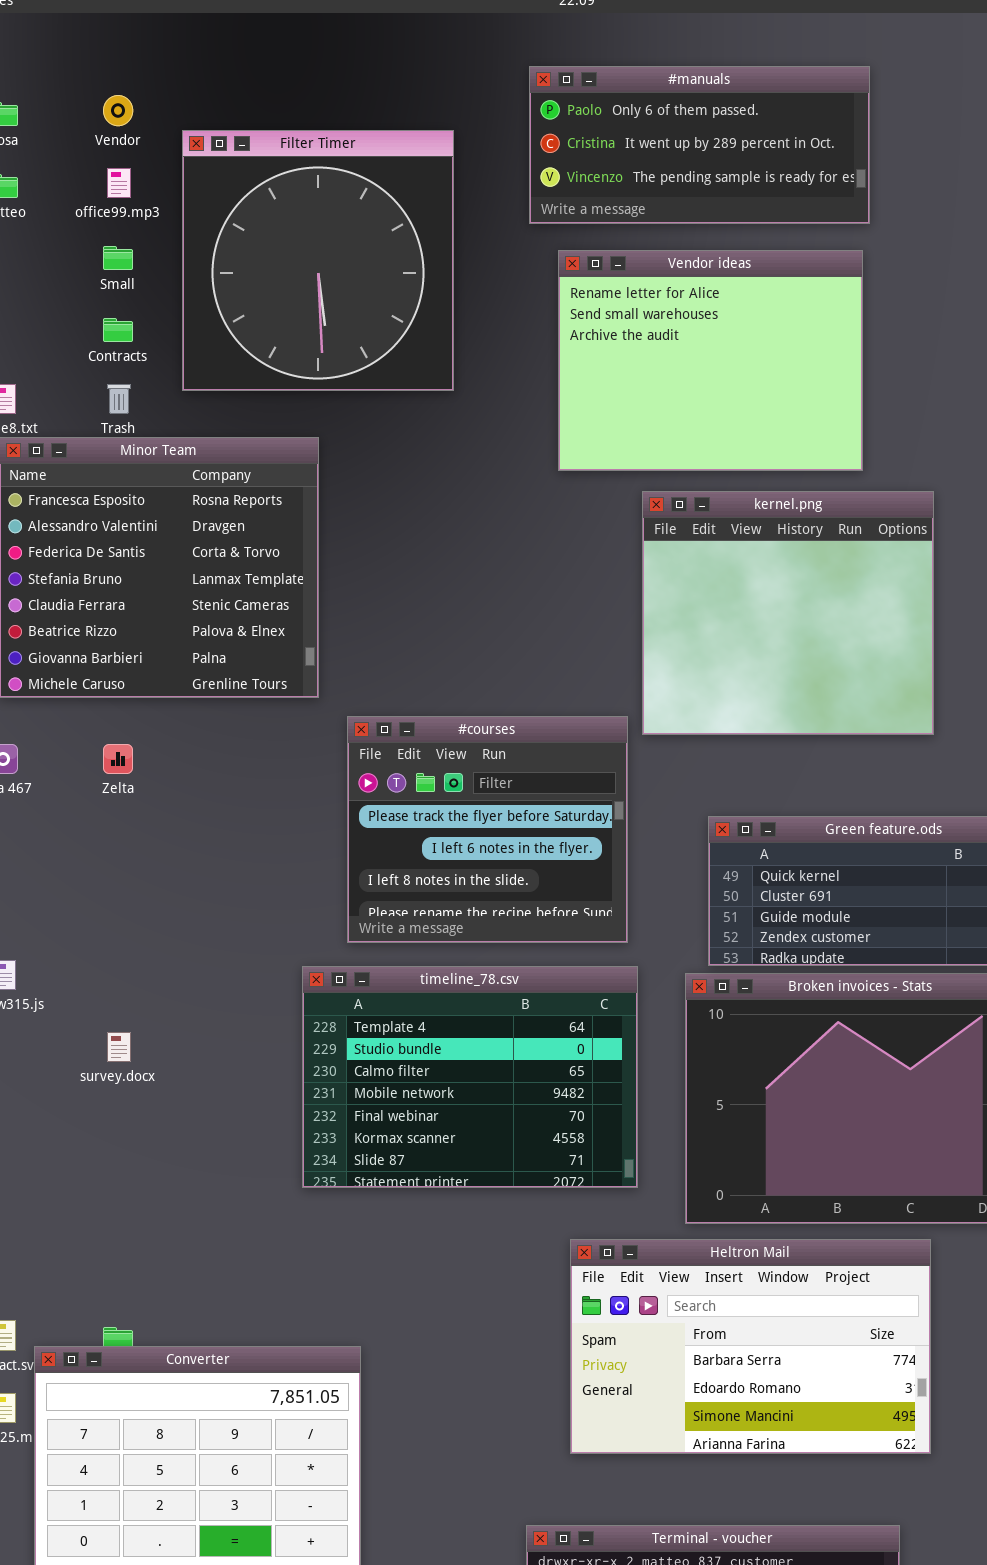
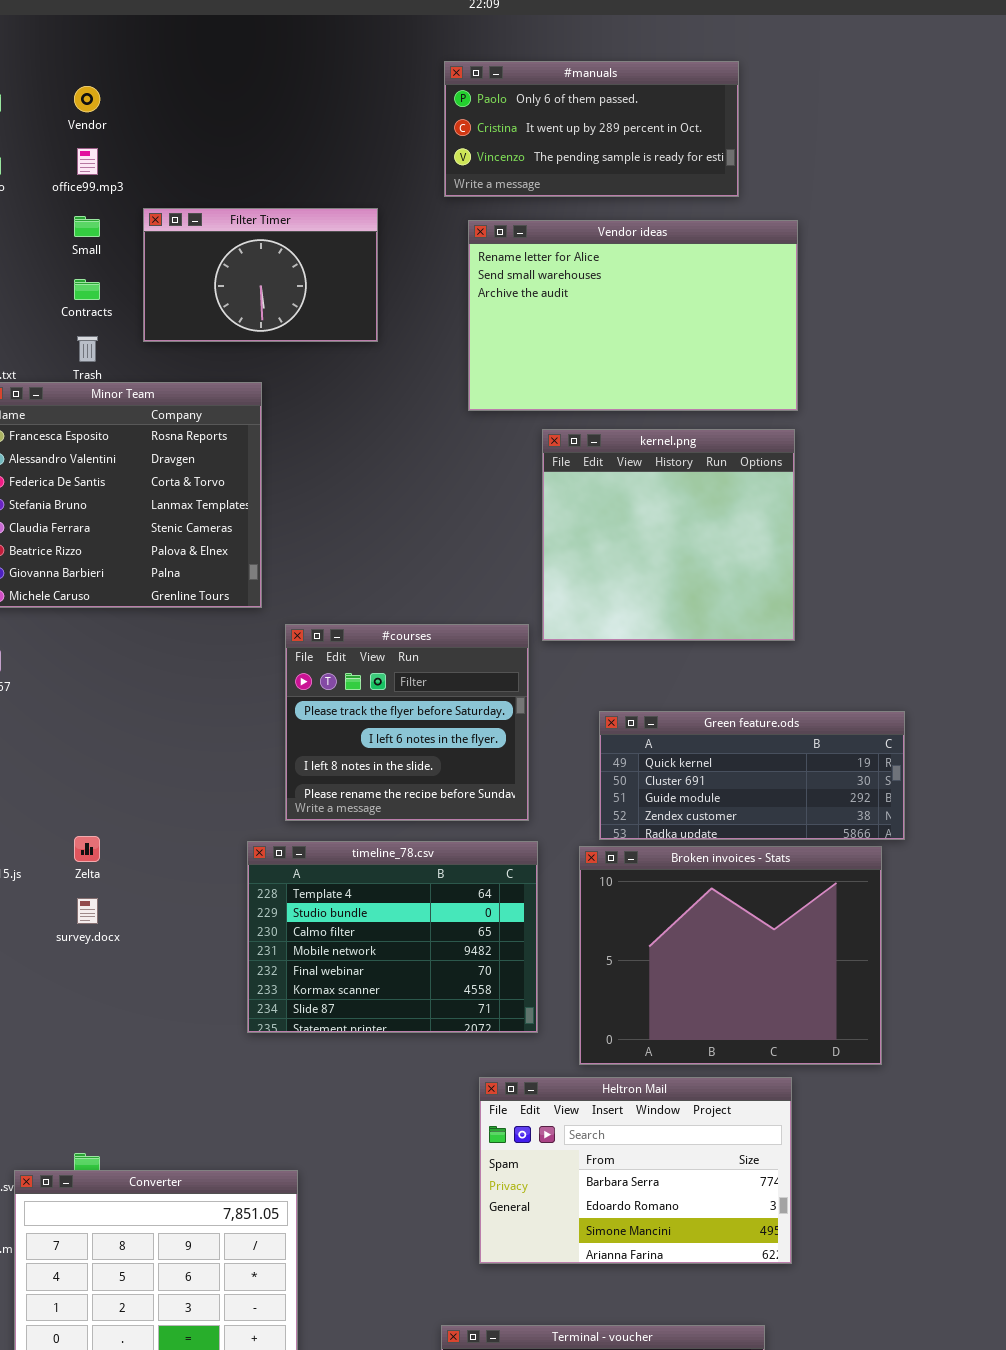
Filter Timer: [182,130,454,391] -> [143,208,378,342], resized
Vendor ideas: [558,250,863,471] -> [468,220,798,411], resized
Zelta: [103,744,133,774] -> [74,836,100,862], moved

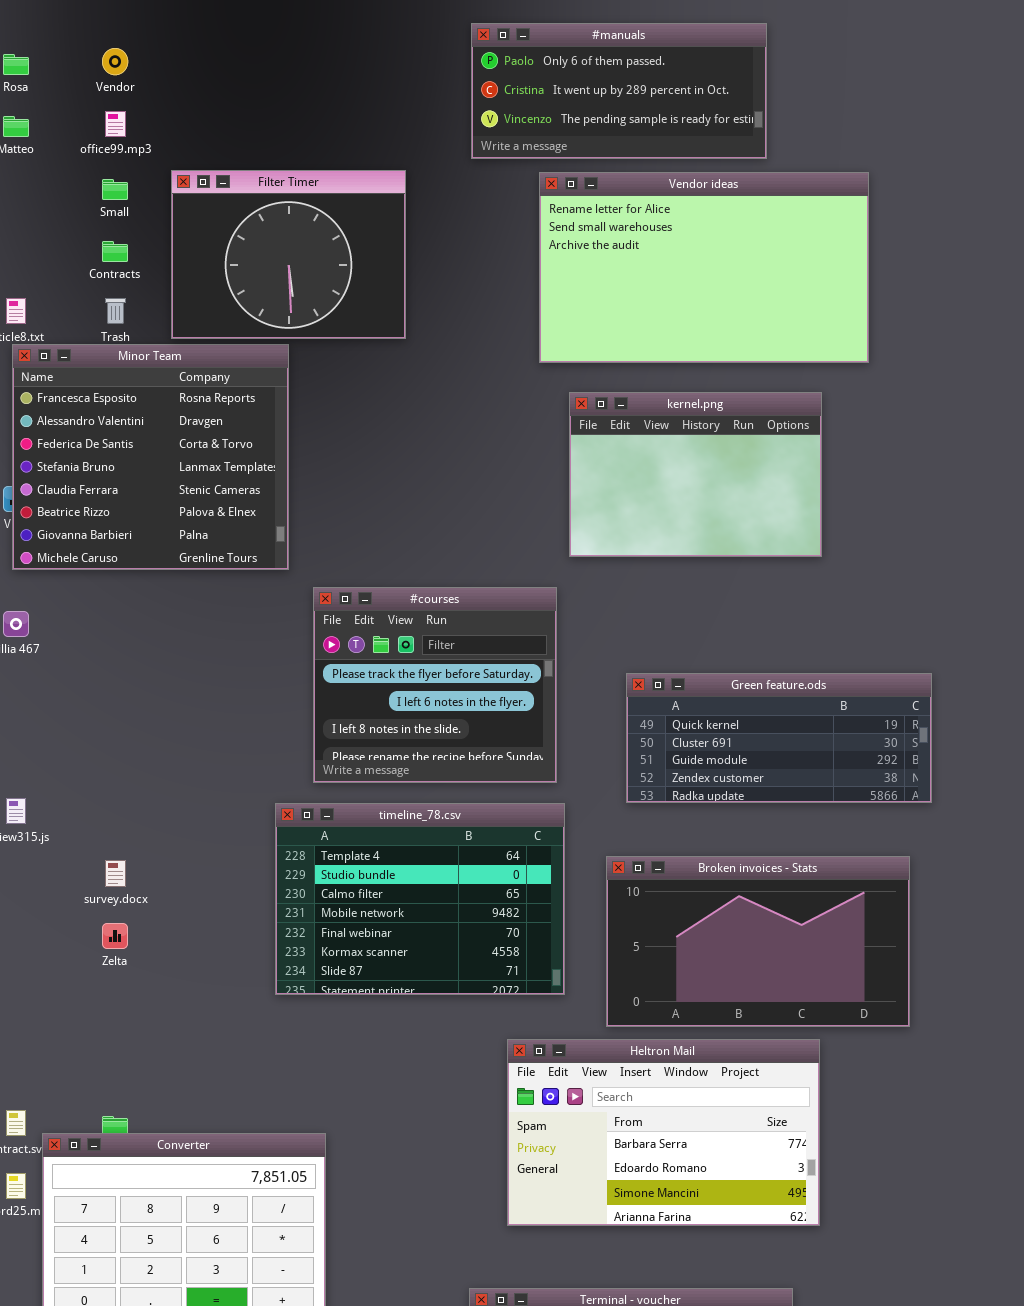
Filter Timer: [143,208,378,342] -> [171,170,406,339], resized
Vendor ideas: [468,220,798,411] -> [539,172,869,363], moved
kernel.png: [542,429,795,641] -> [569,392,822,557], resized
Zelta: [74,836,100,862] -> [102,923,128,949], moved
Broken invoices - Stats: [579,846,882,1065] -> [606,856,910,1027], resized

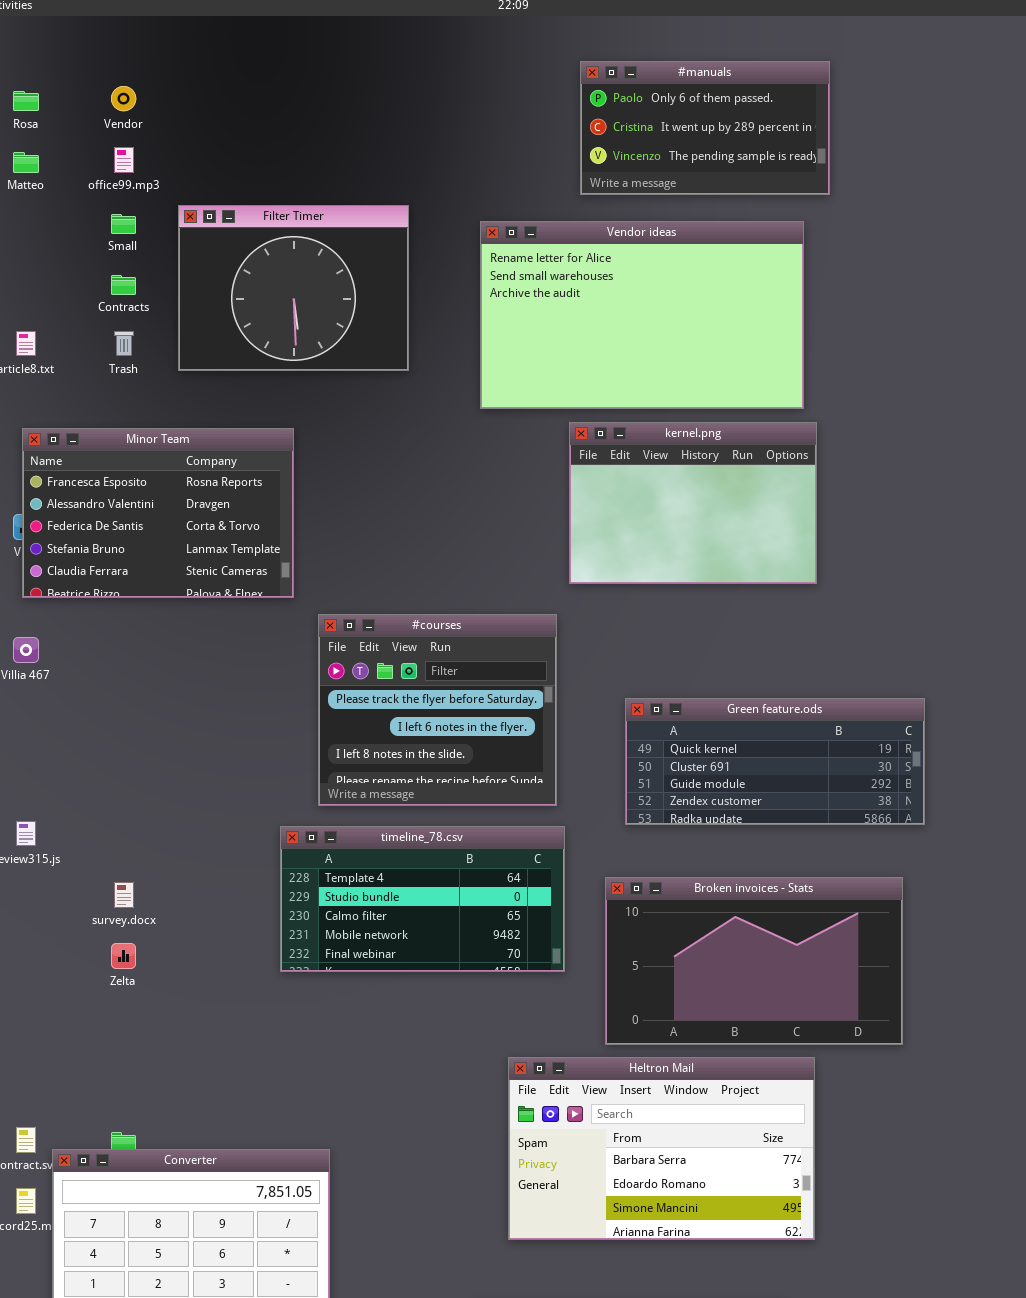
#manuals: [471,23,767,159] -> [580,61,830,195], moved, resized
Vendor ideas: [539,172,869,363] -> [480,221,804,409], moved
Minor Team: [12,344,289,570] -> [22,428,294,598], resized
timeline_78.csv: [275,803,565,995] -> [280,826,565,972], resized

